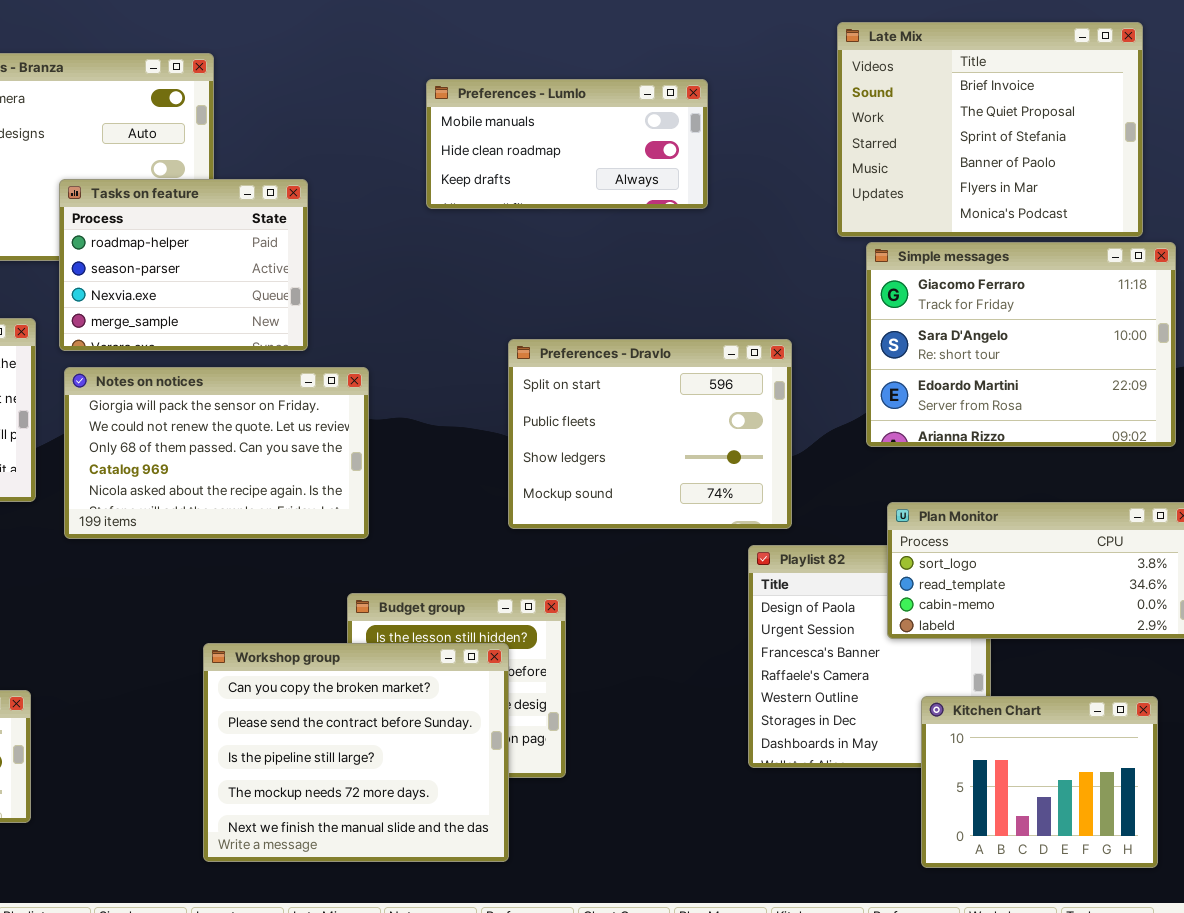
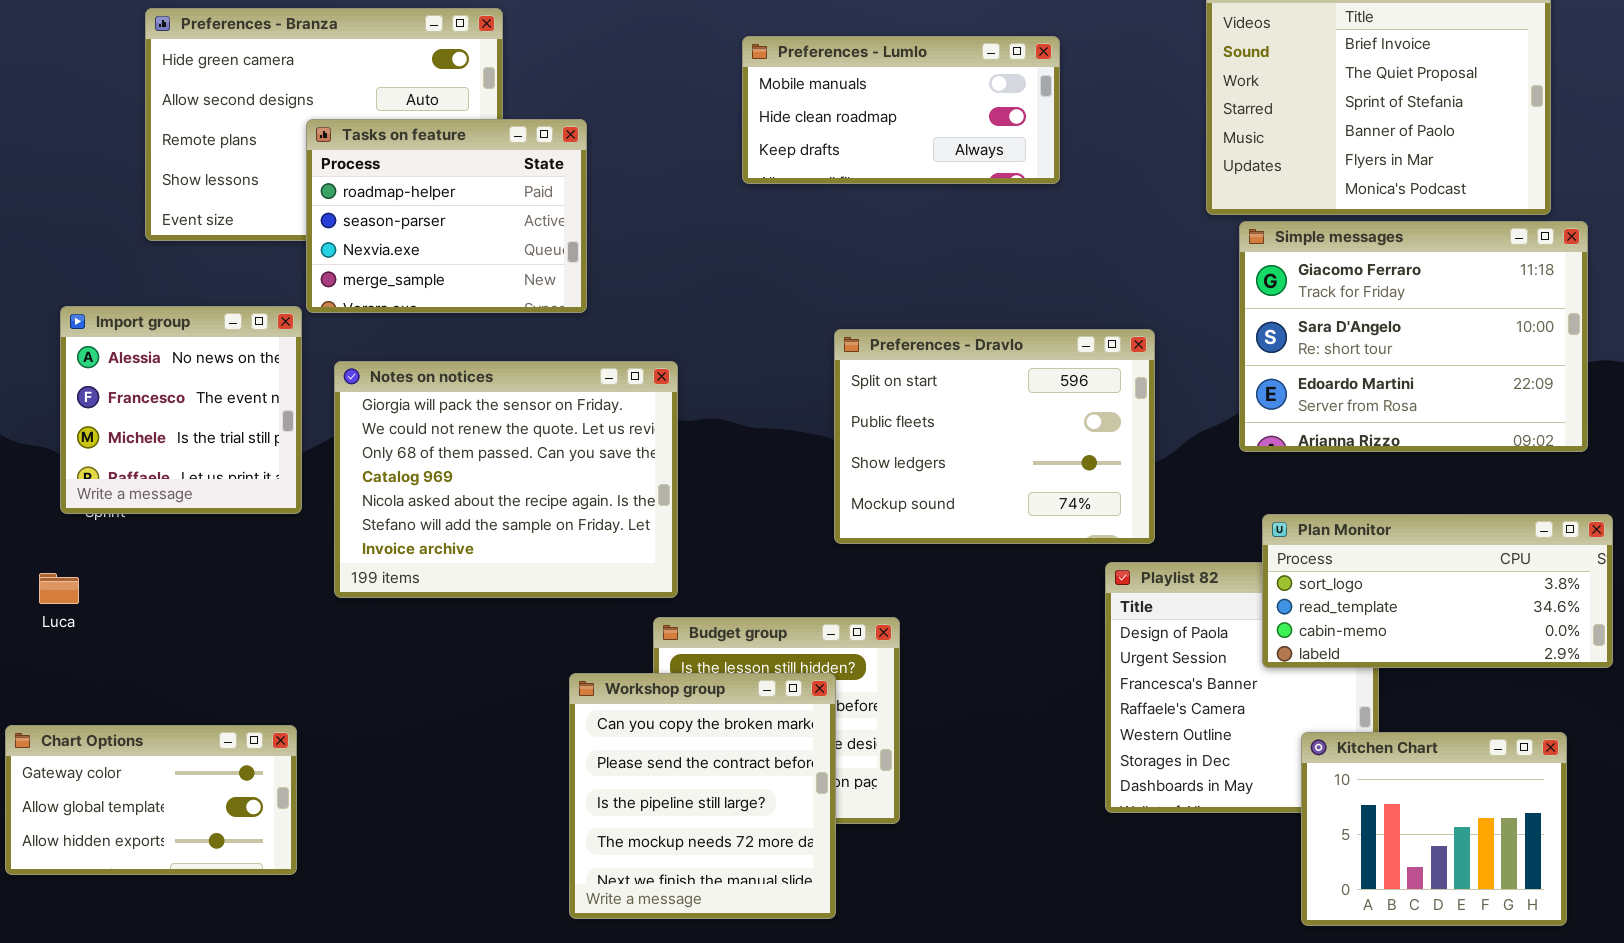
Tasks on feature: [59,179,308,351] -> [306,119,587,313], moved
Notes on notices: [64,367,369,539] -> [334,361,678,598], resized
Workshop group: [203,643,509,862] -> [569,673,836,919], resized

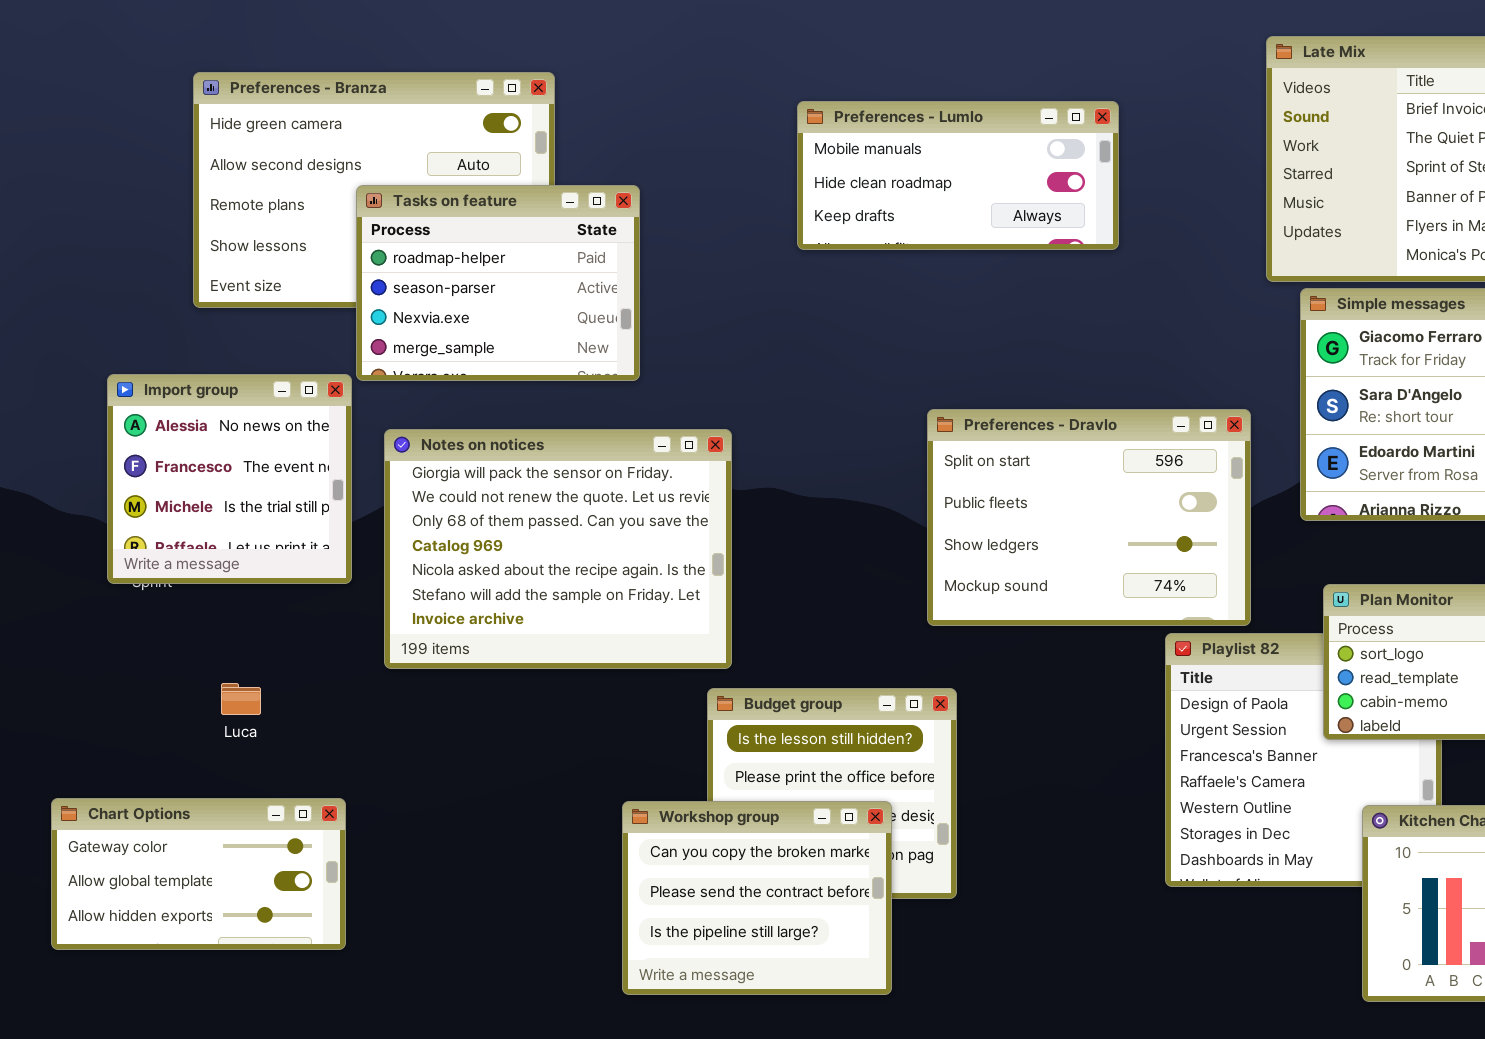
Preferences - Dravlo: [834,329,1155,544] -> [927,409,1251,626], moved
Luca: [39,573,79,604] -> [221,683,261,715], moved
Workshop group: [569,673,836,919] -> [622,801,892,995], resized

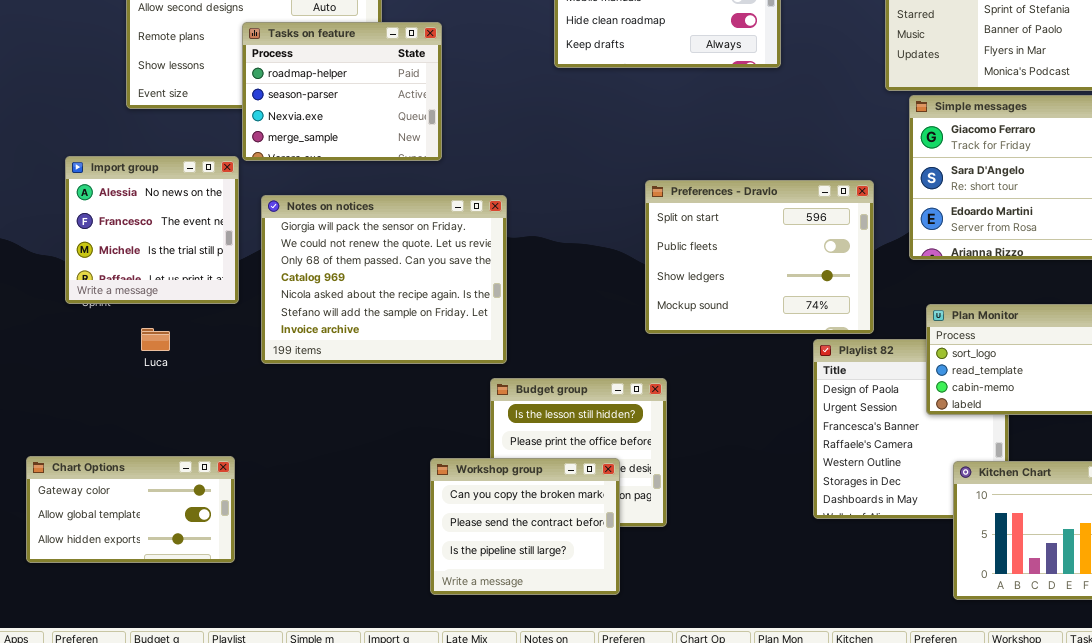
Luca: [221,683,261,715] -> [141,328,170,351], moved

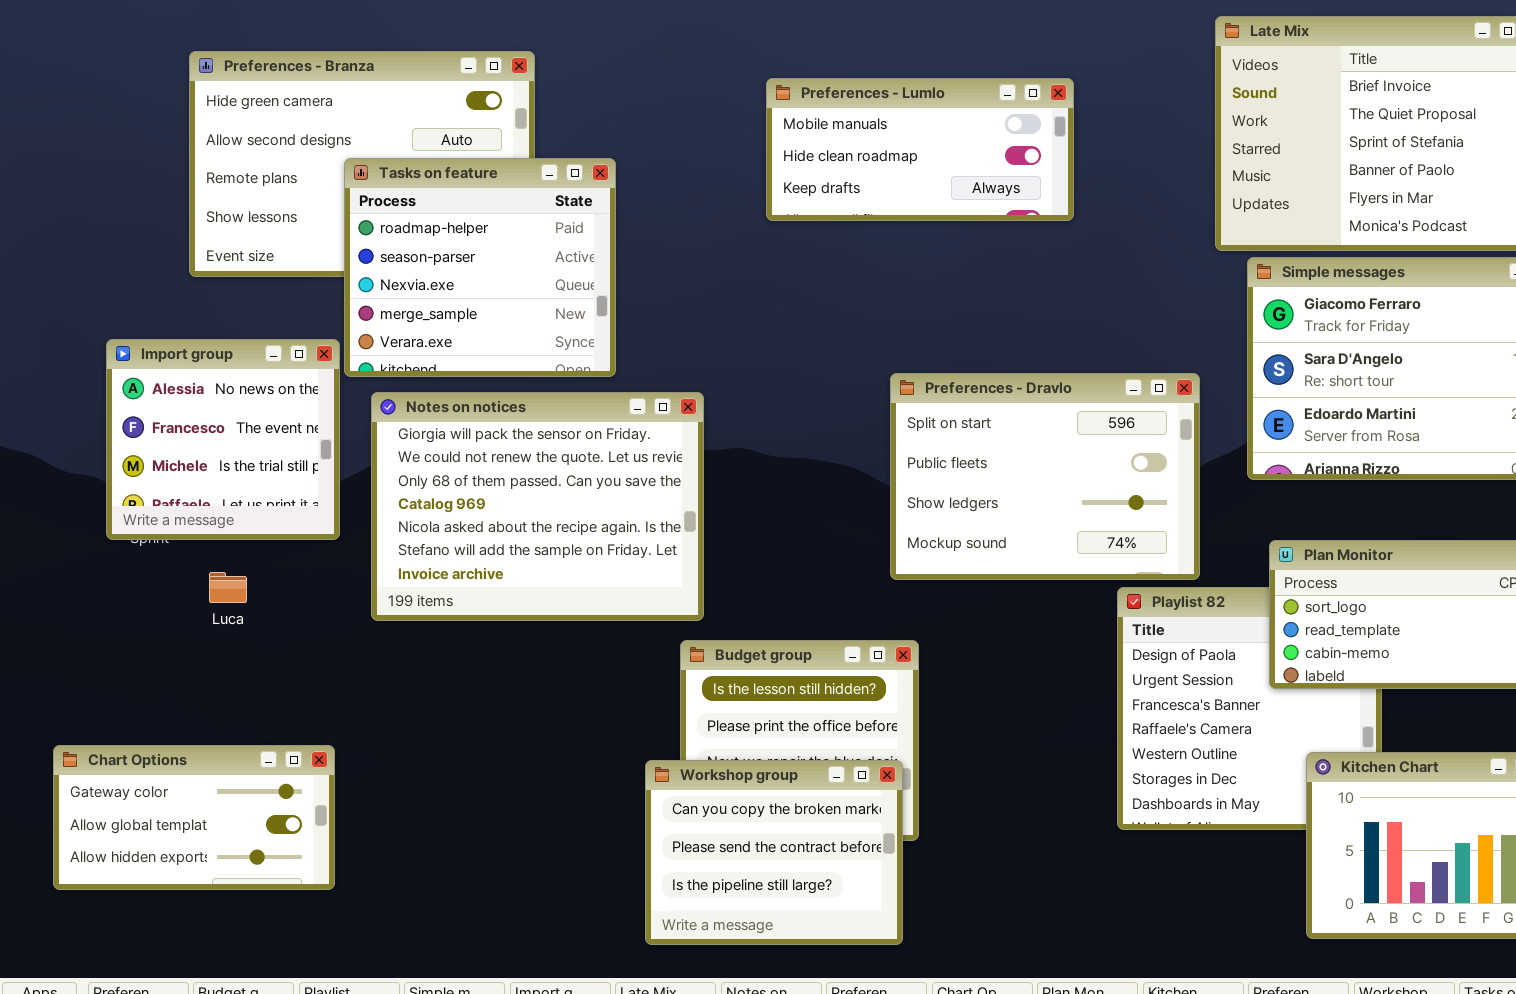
Tasks on feature: [242,22,442,161] -> [344,158,616,377], resized
Workshop group: [430,458,620,595] -> [645,760,903,945], moved

